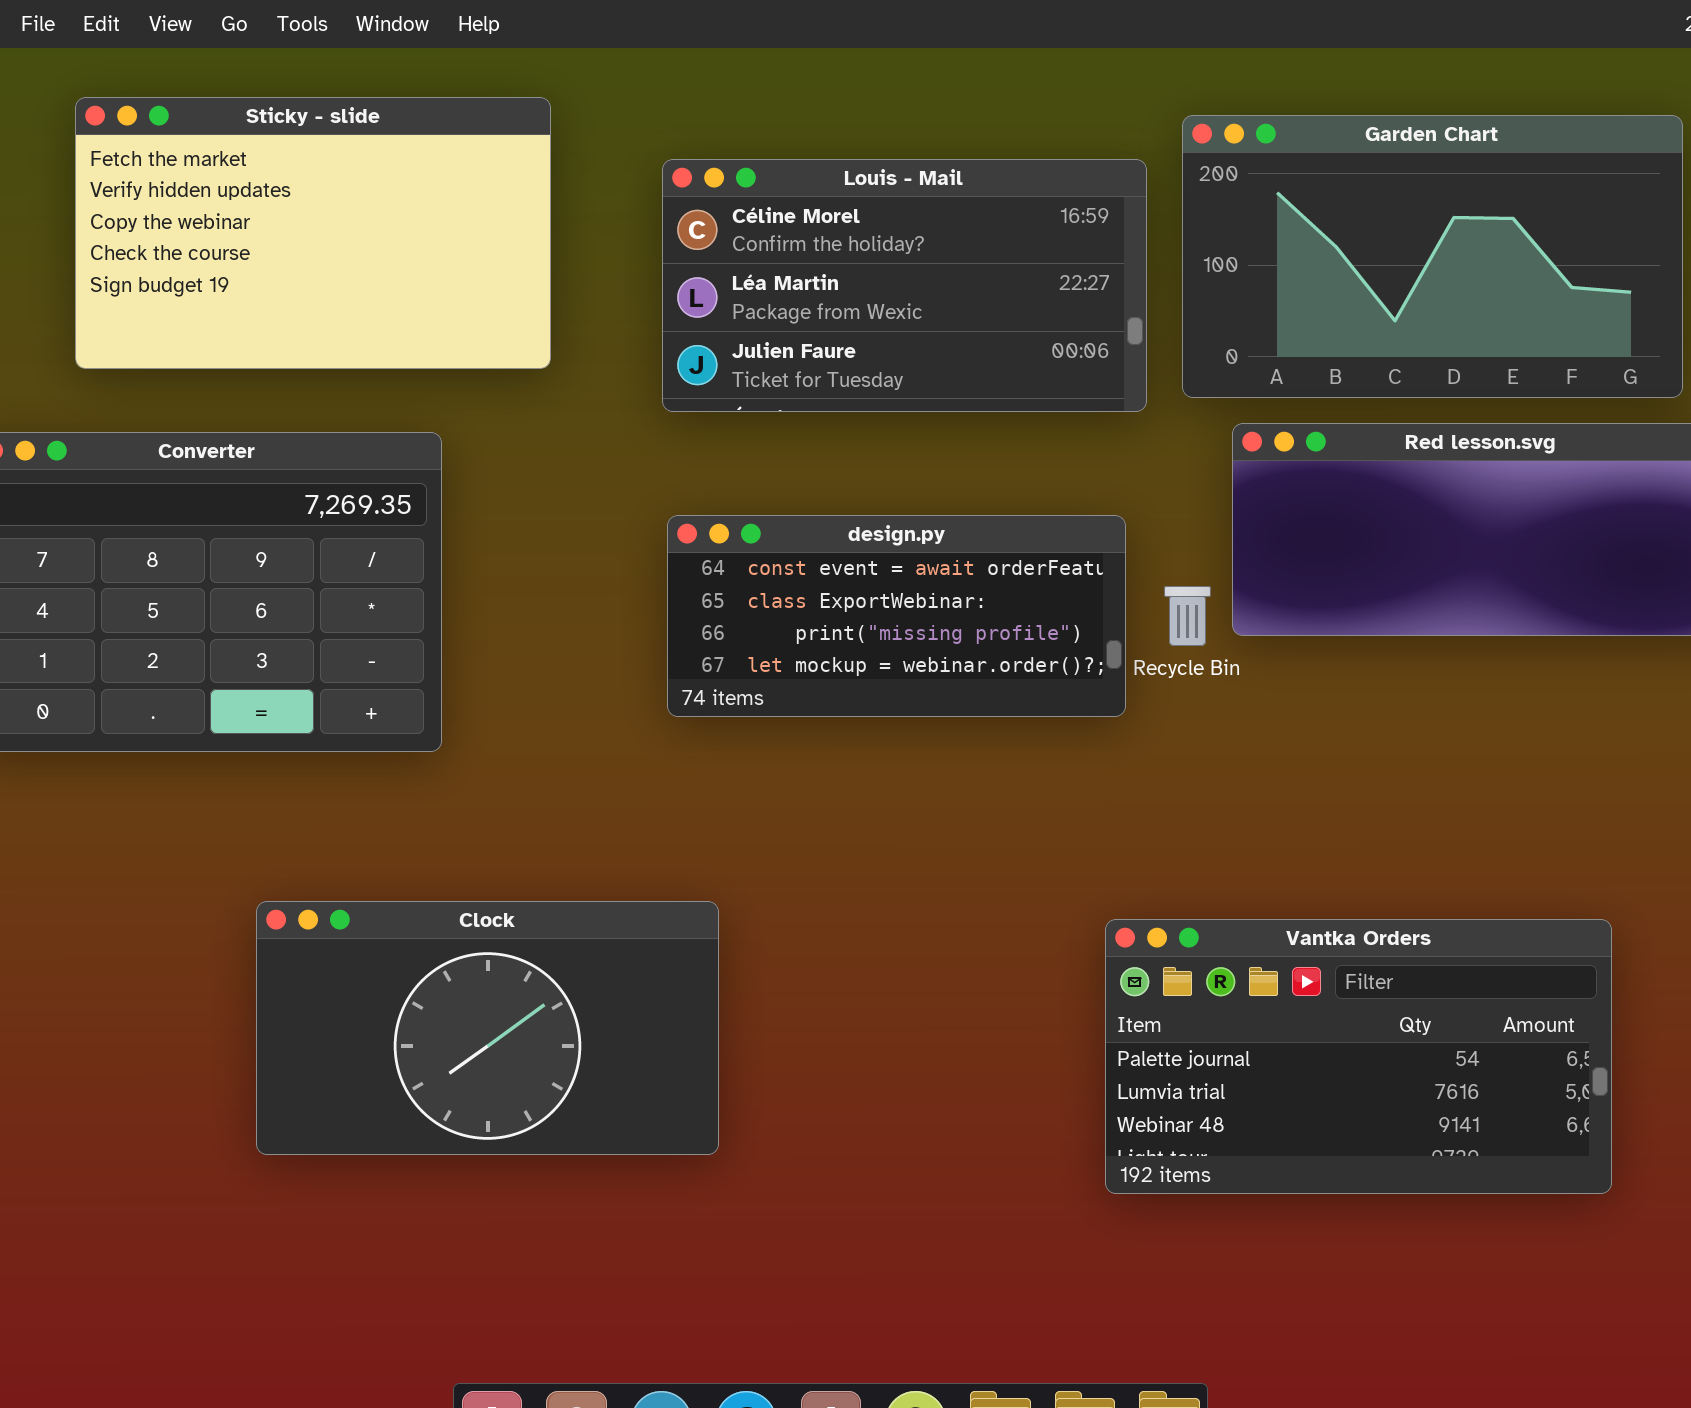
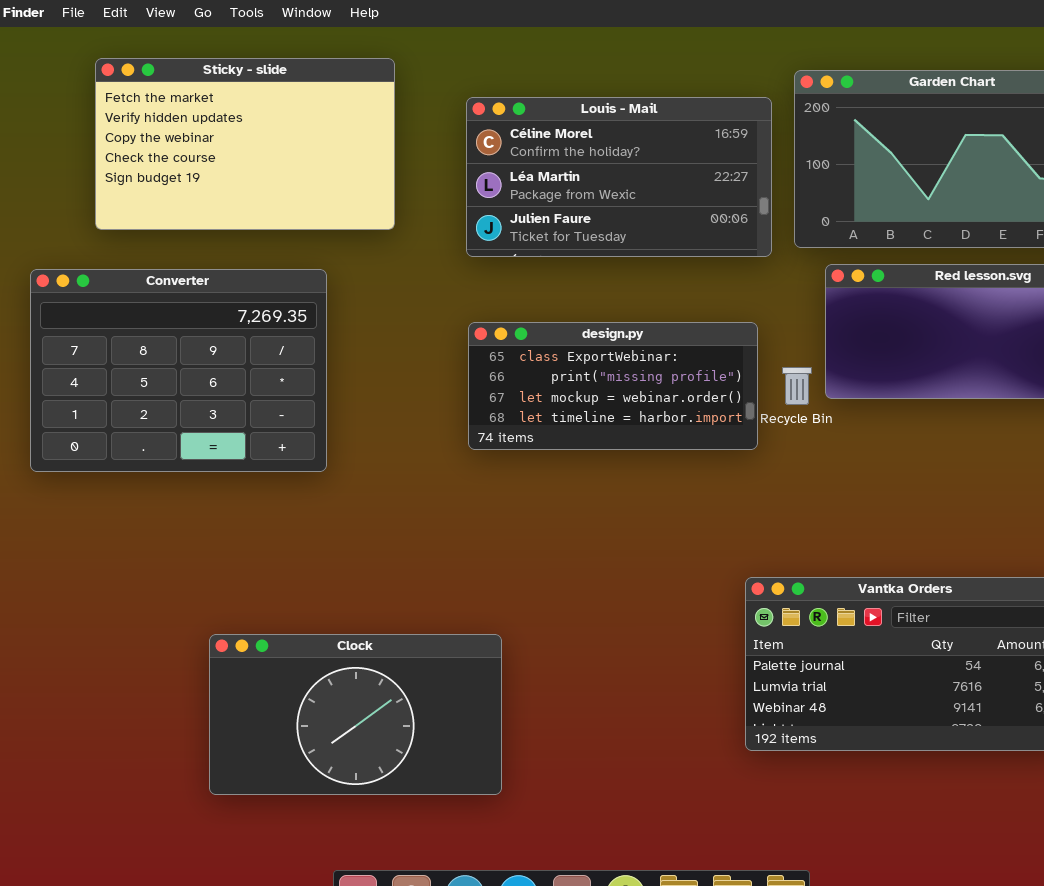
design.py: [667,515,1126,717] -> [468,322,758,450], scrolled down 1 row
Clock: [256,901,719,1155] -> [209,634,502,795], moved

